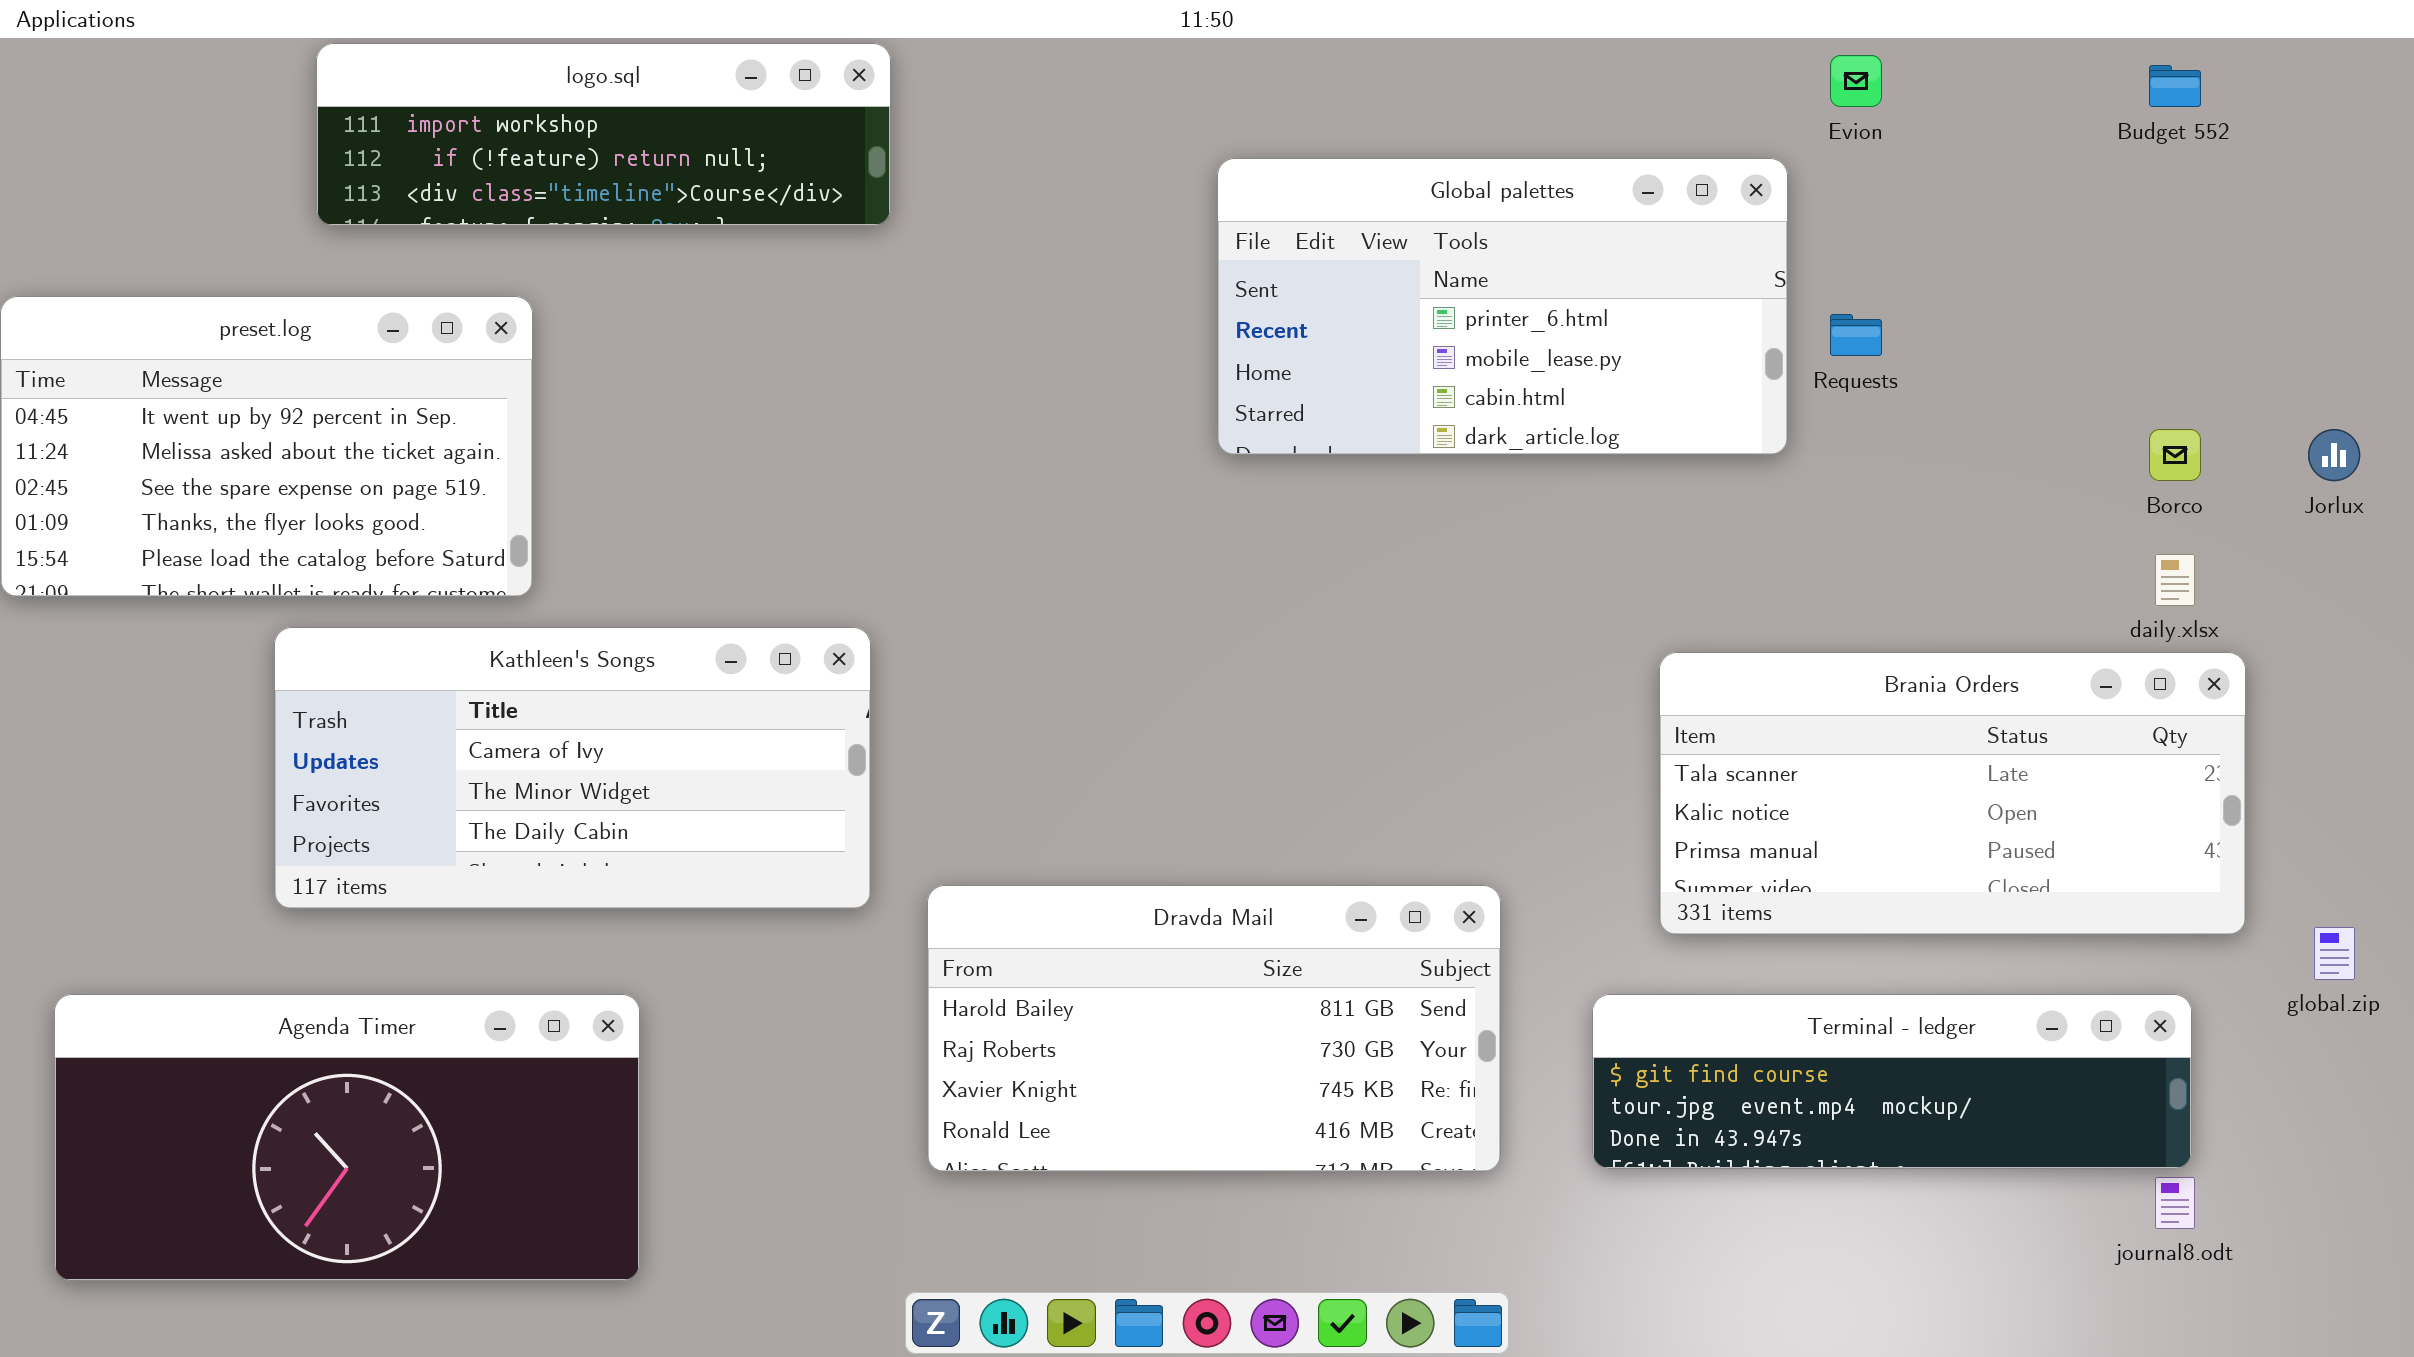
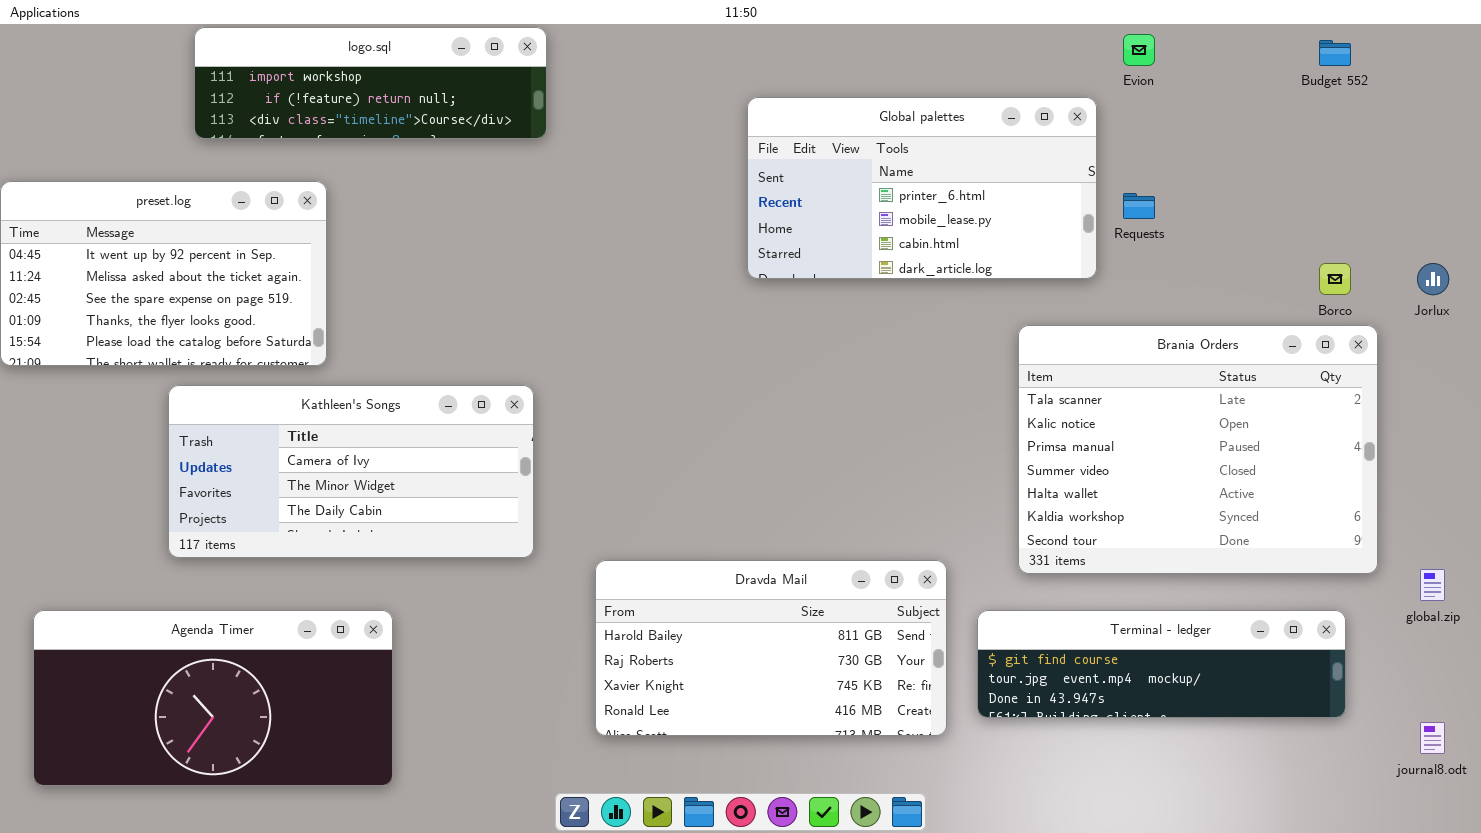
Brania Orders: [1659,652,2246,935] -> [1018,325,1378,574], resized
Dravda Mail: [927,885,1501,1172] -> [595,560,947,736], moved
journal8.odt: [2155,1177,2195,1229] -> [1420,722,1445,754], moved

